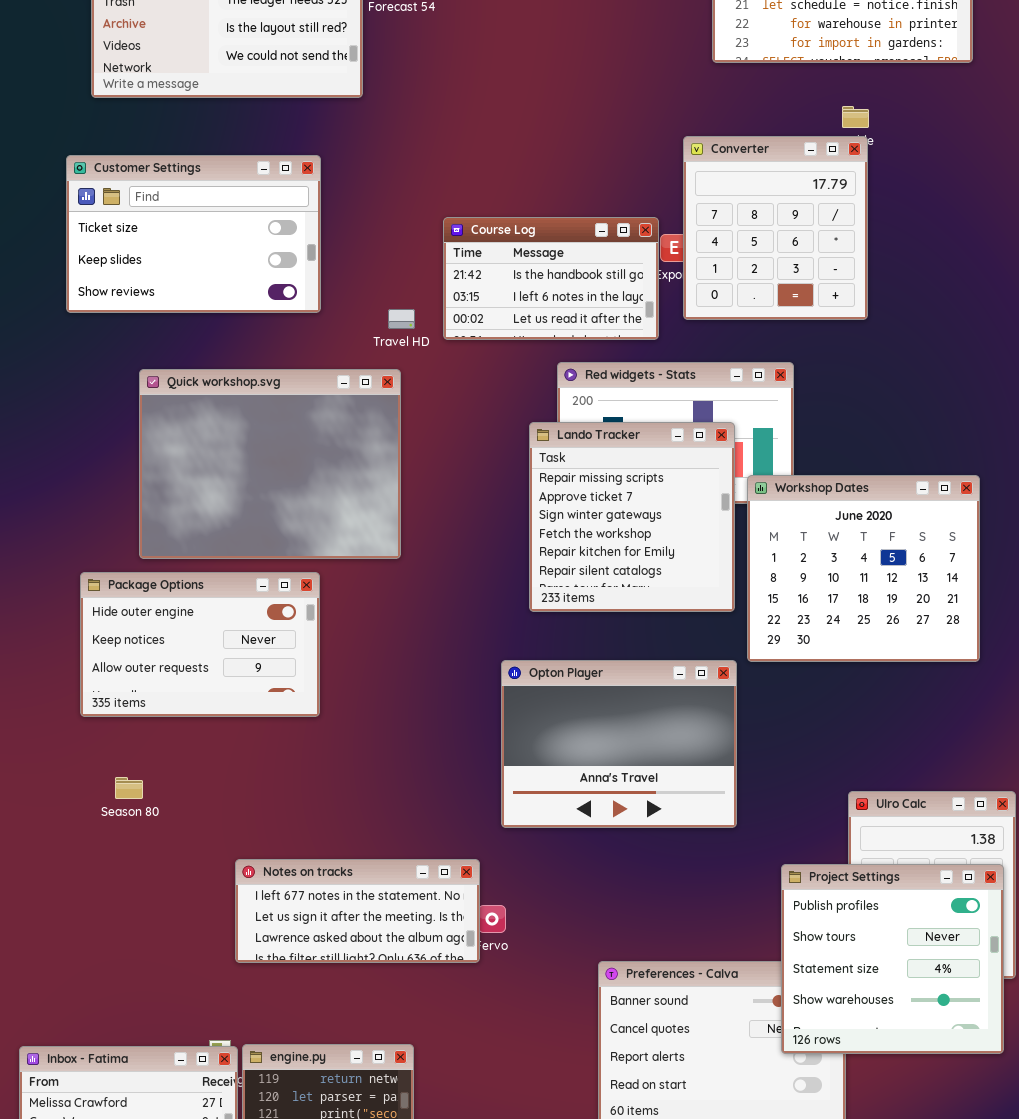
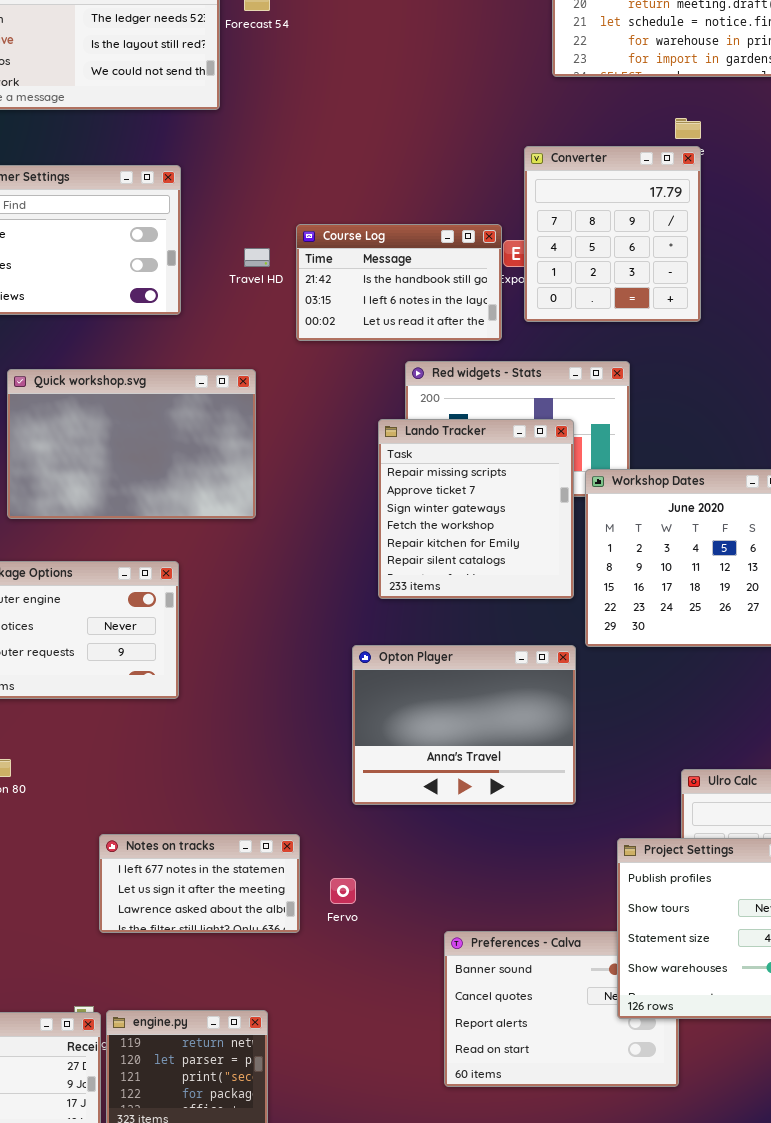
Travel HD: [388,309,415,329] -> [244,248,270,267], moved
Quick workshop.svg: [139,369,401,559] -> [7,369,256,519], resized
Notes on tracks: [235,859,480,963] -> [99,834,300,933], resized

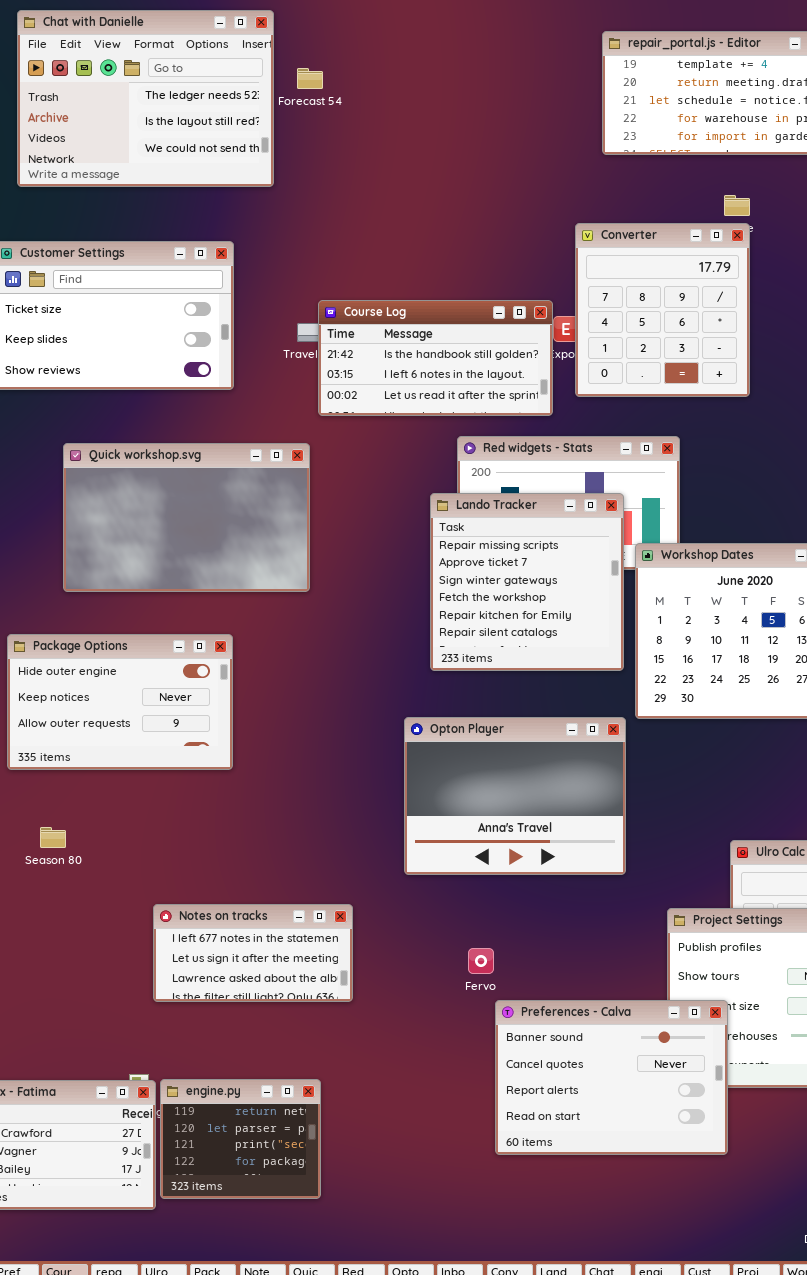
Course Log: [296,224,502,341] -> [318,300,553,416], resized
Fervo: [330,878,356,904] -> [468,948,494,974], moved
Preferences - Calva: [444,931,679,1087] -> [495,1000,728,1155], raised

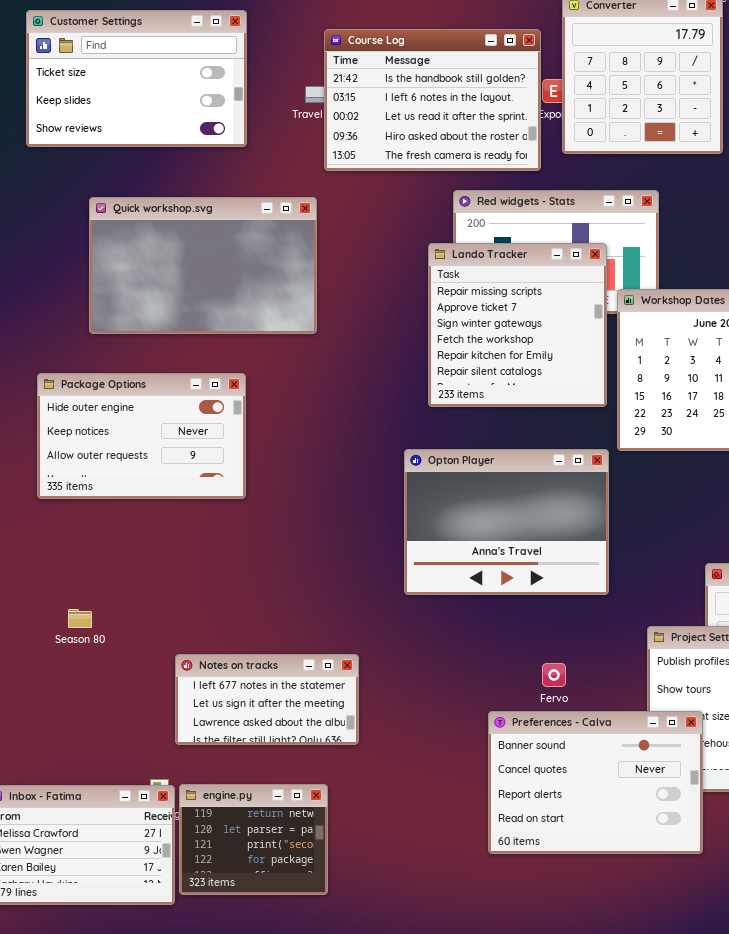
Course Log: [318,300,553,416] -> [324,29,541,171], resized
Season 80: [40,827,66,848] -> [68,609,92,628], moved
Notes on tracks: [153,904,353,1002] -> [175,654,359,745], moved
Fervo: [468,948,494,974] -> [542,663,566,687], moved

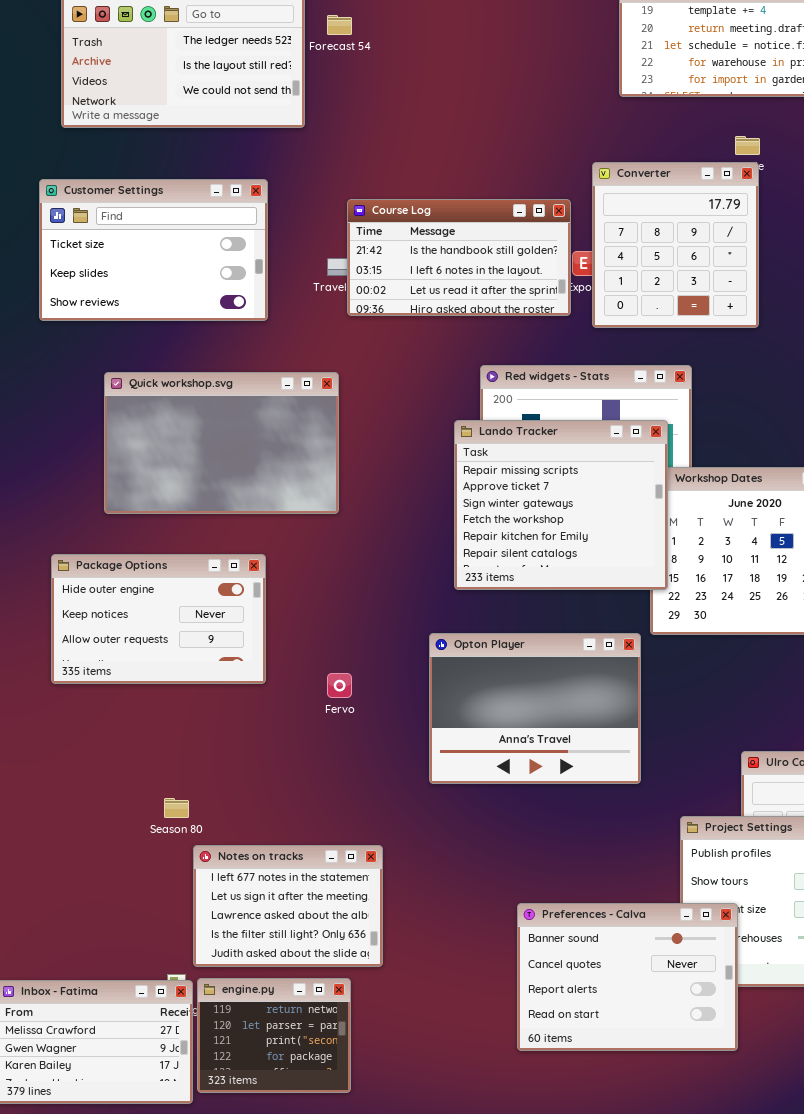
Course Log: [324,29,541,171] -> [347,199,571,316], resized
Lando Tracker: [428,243,607,407] -> [454,420,668,590], resized
Season 80: [68,609,92,628] -> [164,798,189,818], moved
Notes on tracks: [175,654,359,745] -> [193,845,383,967], resized
Fervo: [542,663,566,687] -> [327,673,352,698], moved

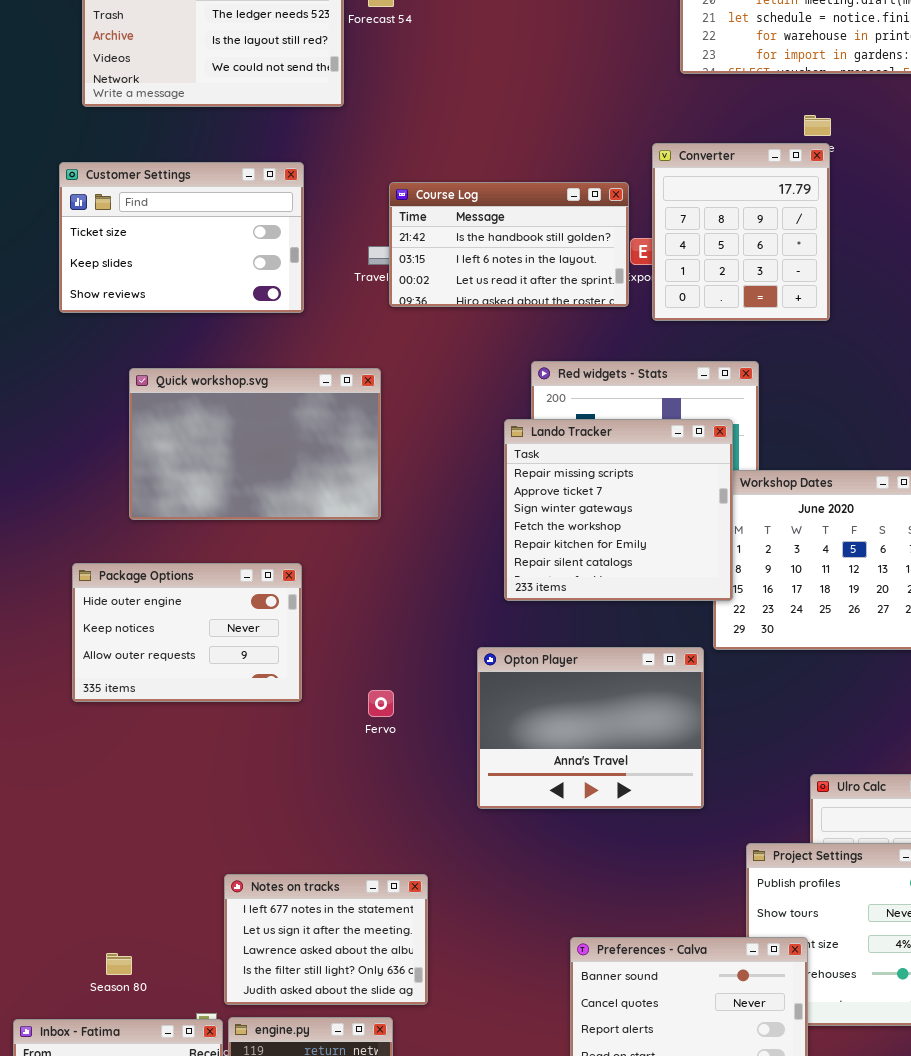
Season 80: [164,798,189,818] -> [106,953,132,975], moved

